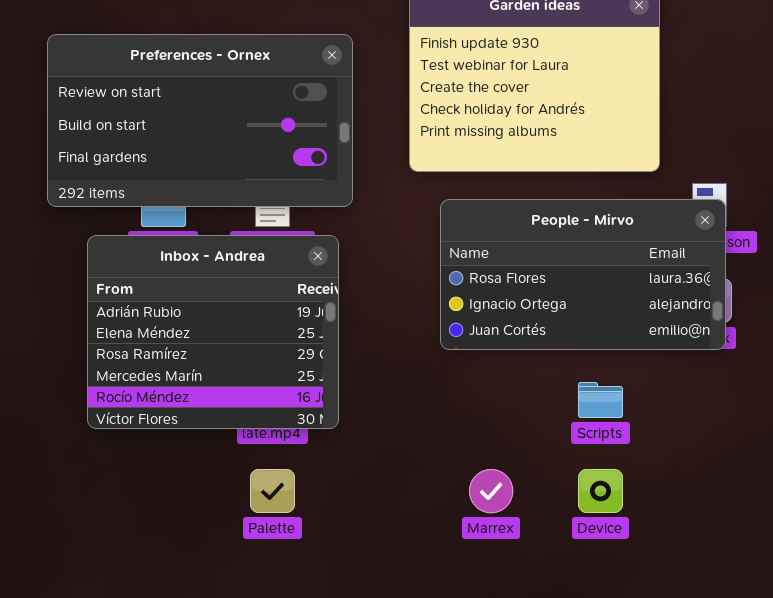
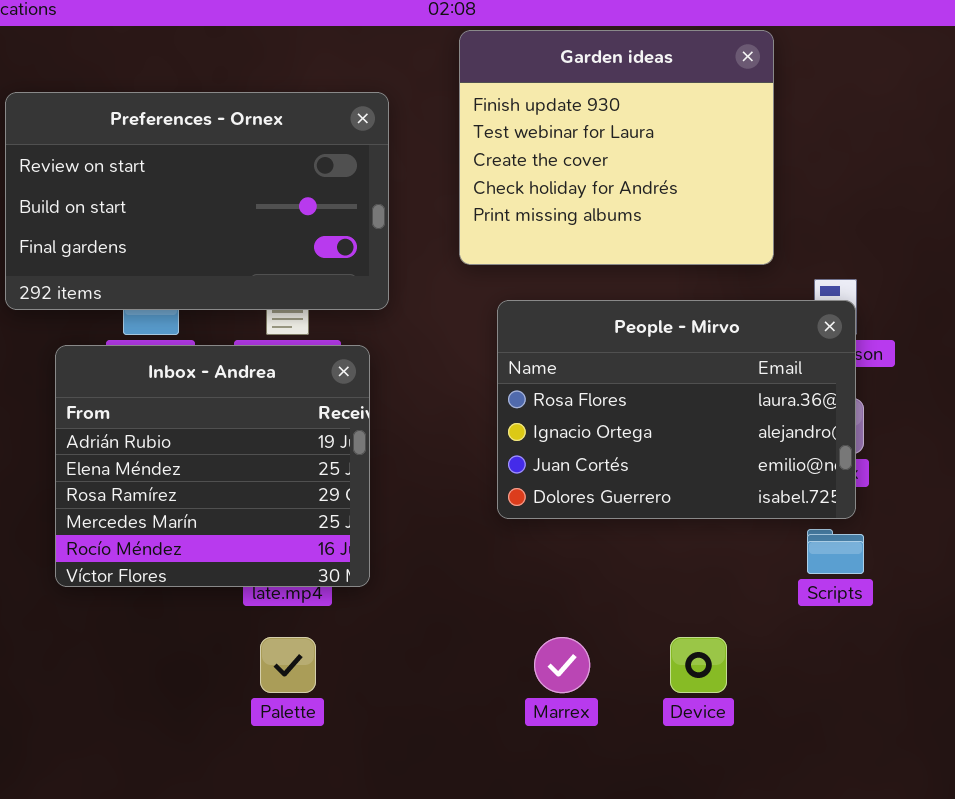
People - Mirvo: [440,199,726,350] -> [497,300,856,519], resized
Scripts: [578,382,623,418] -> [807,529,864,574], moved

